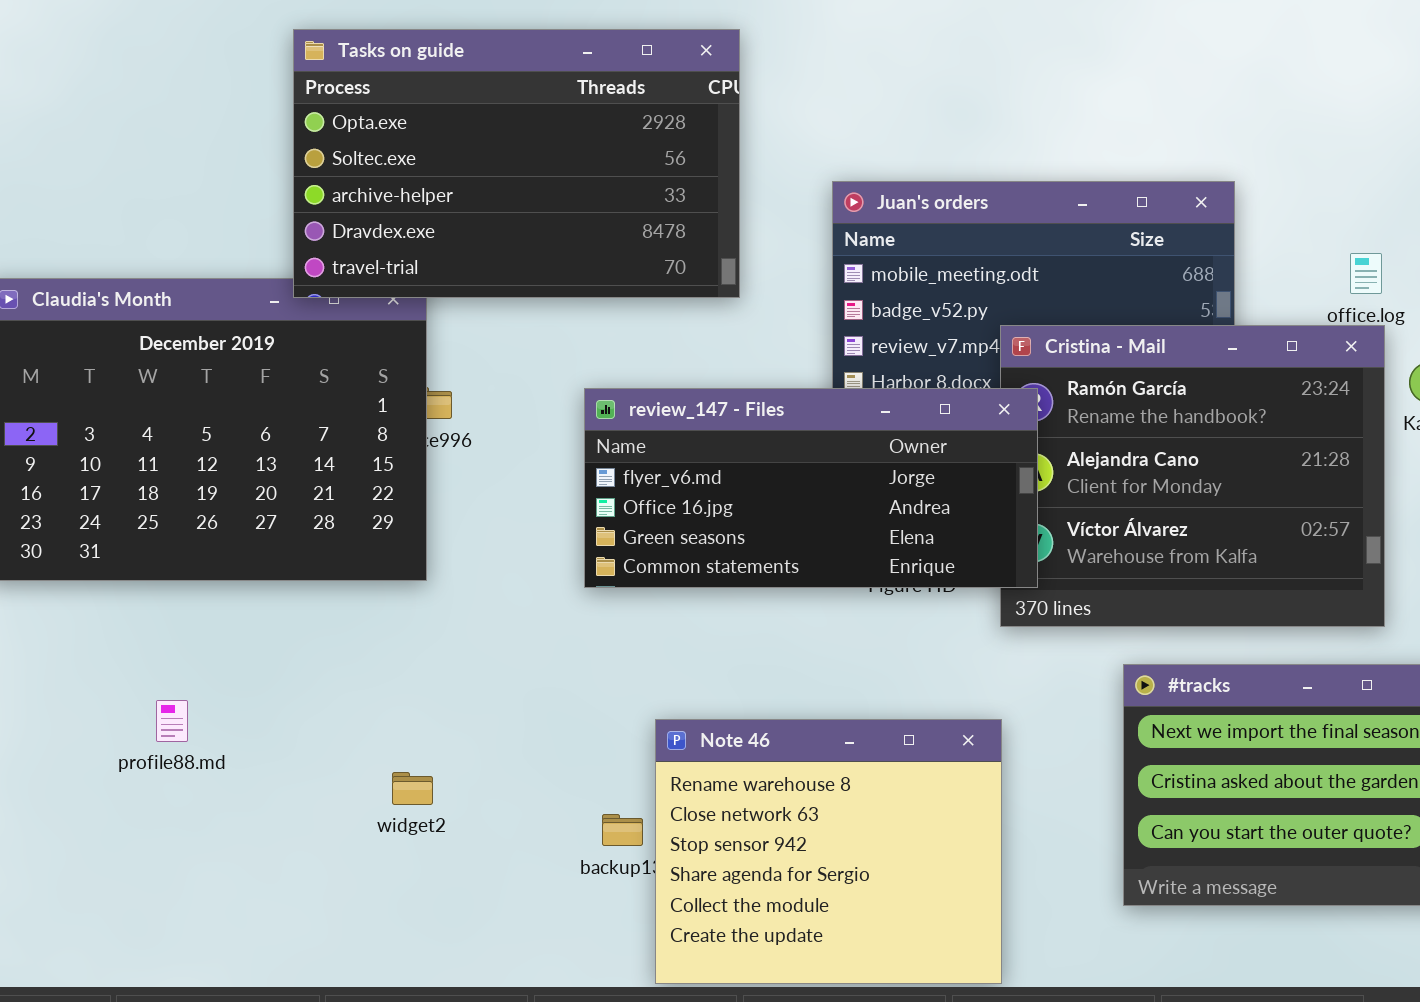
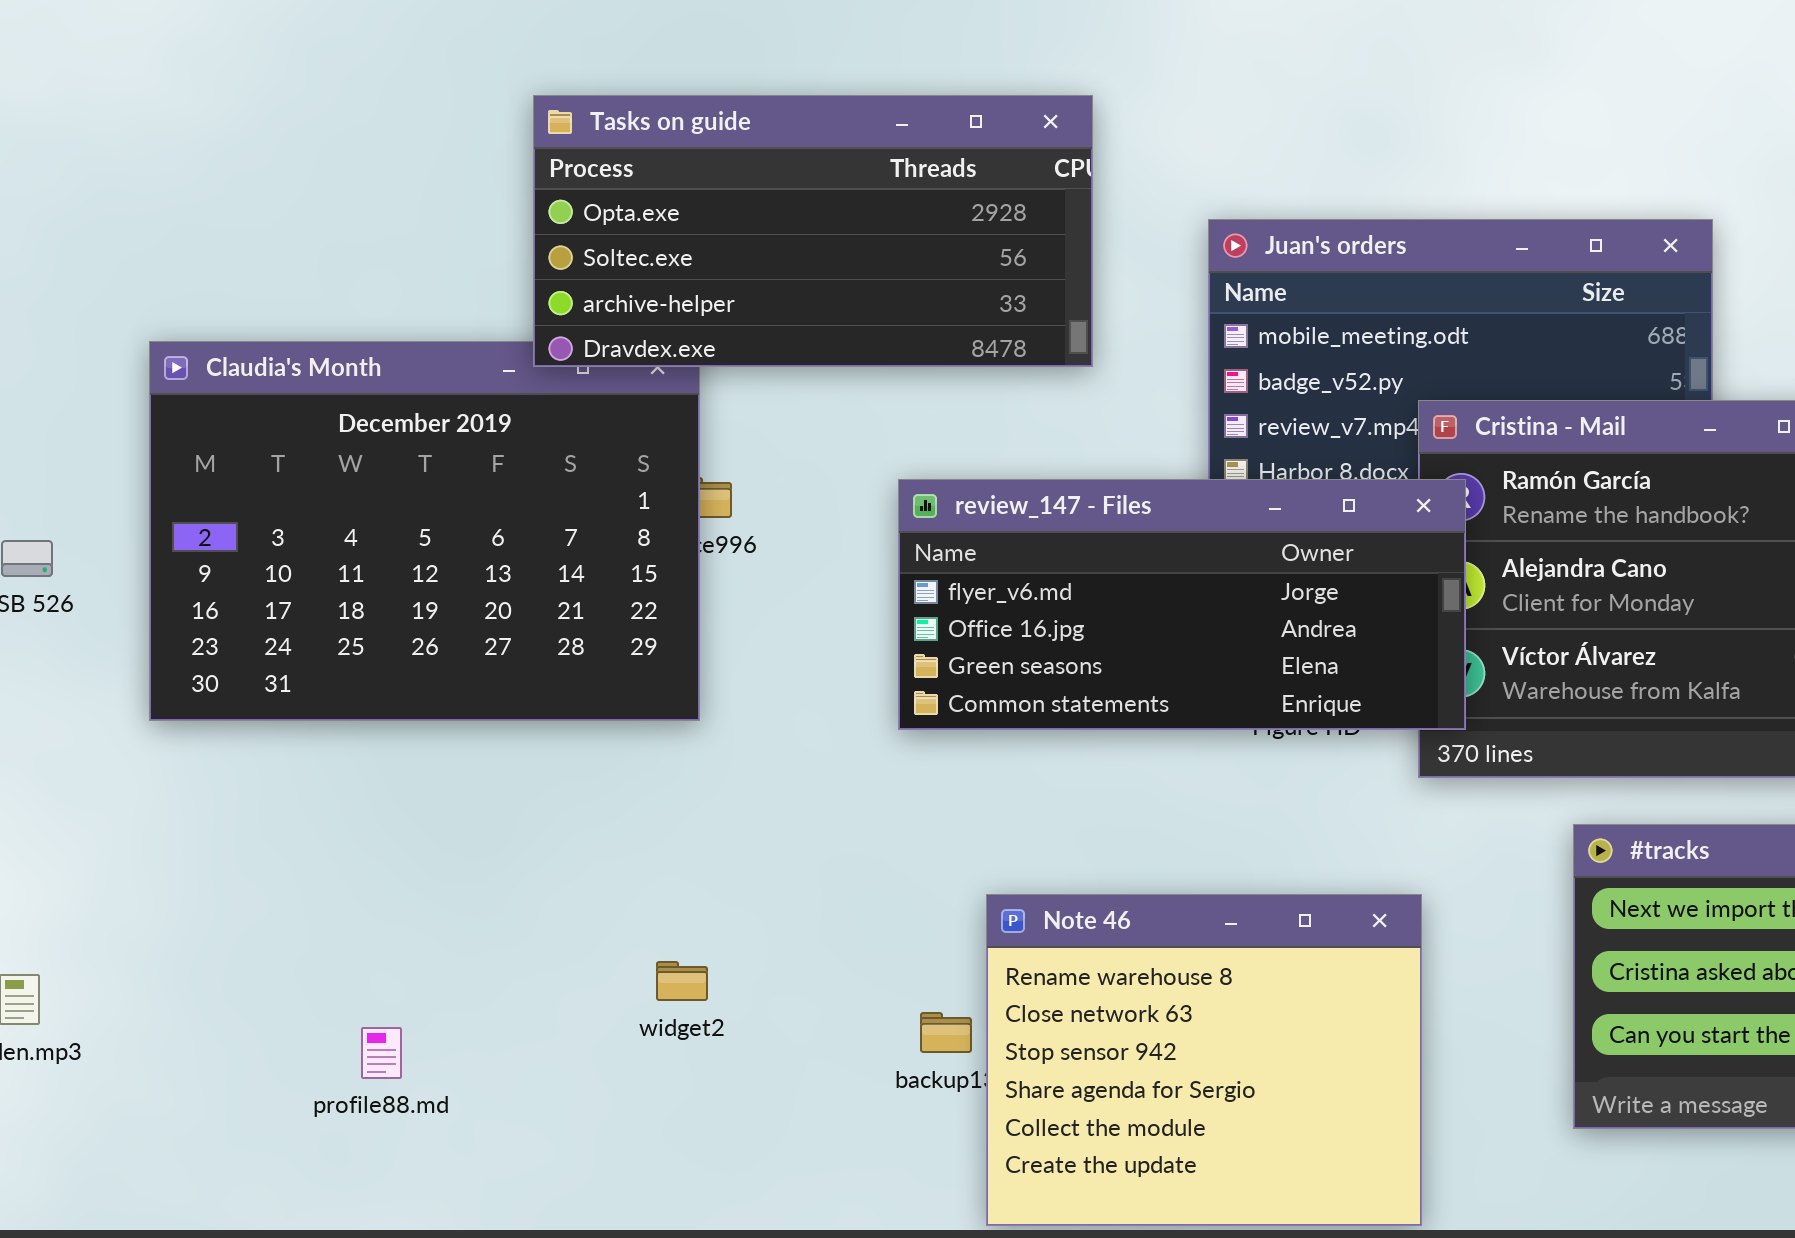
Tasks on guide: [293,29,740,298] -> [533,95,1093,367], resized
profile88.md: [156,700,188,742] -> [361,1027,402,1079], moved

